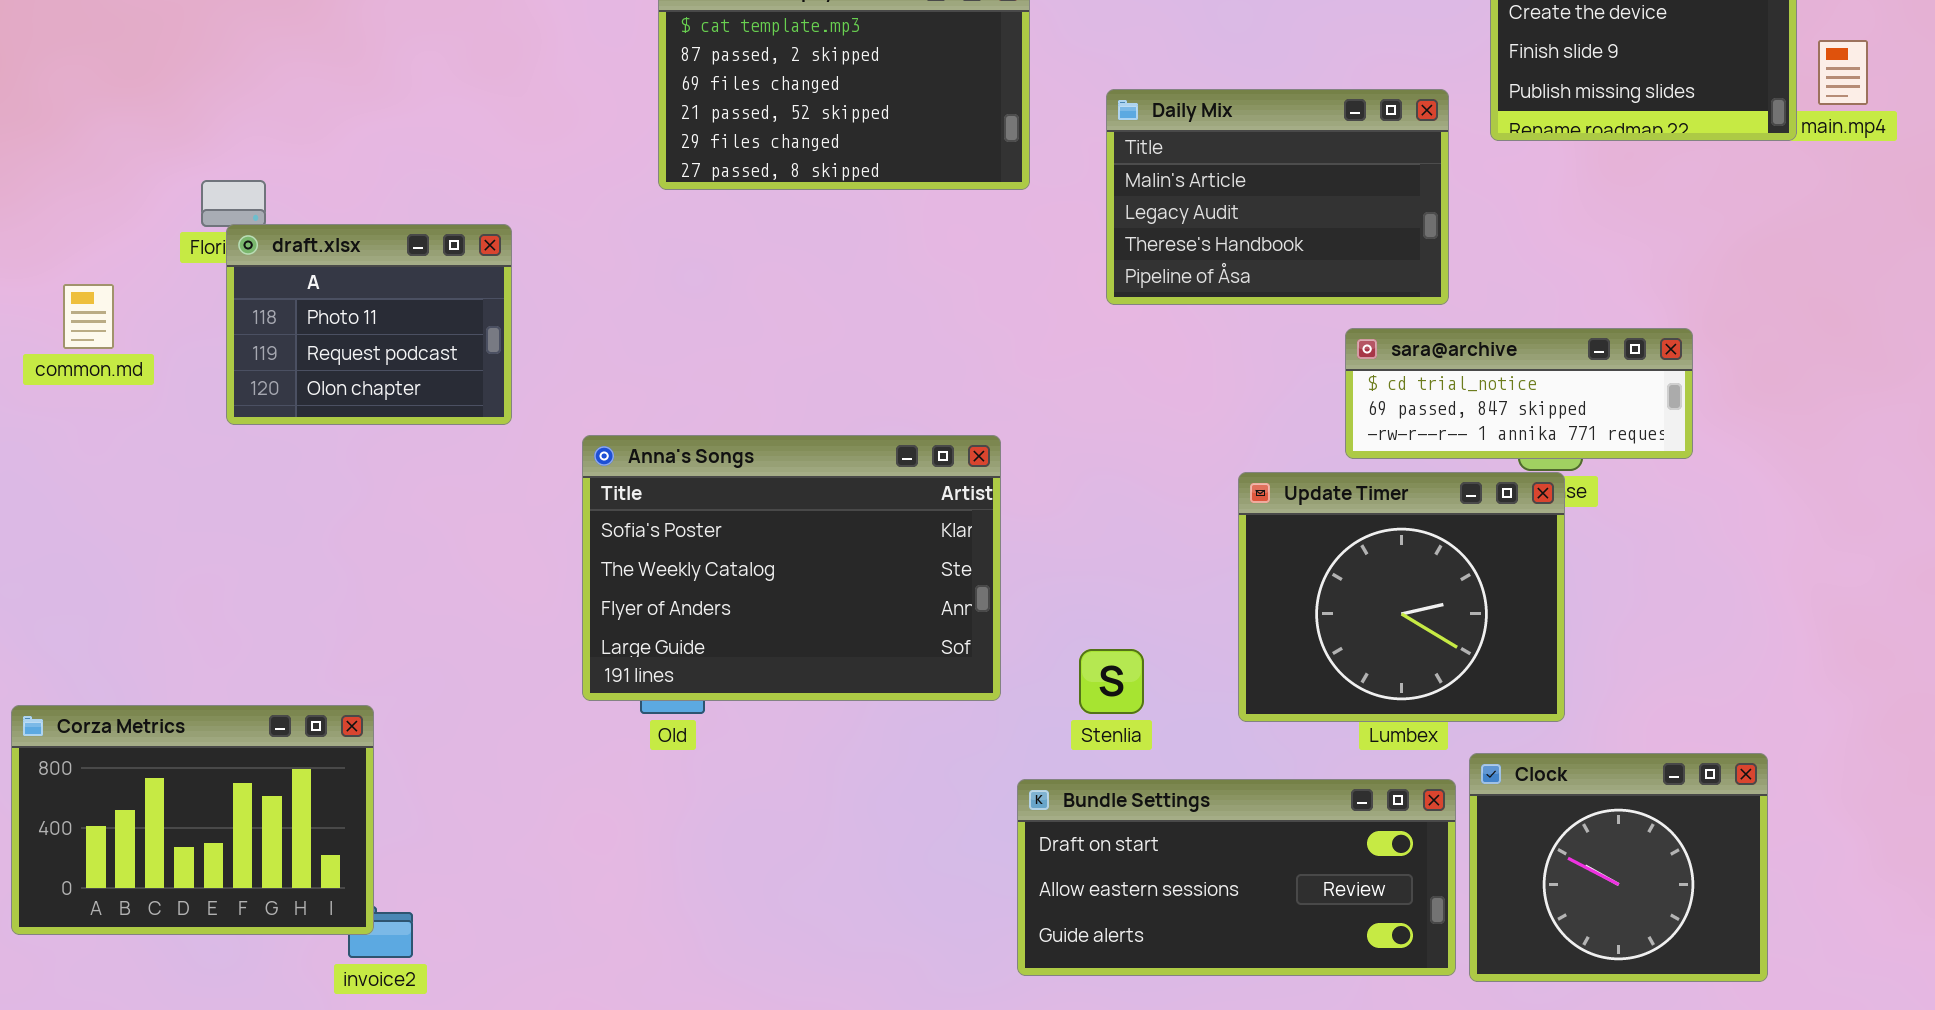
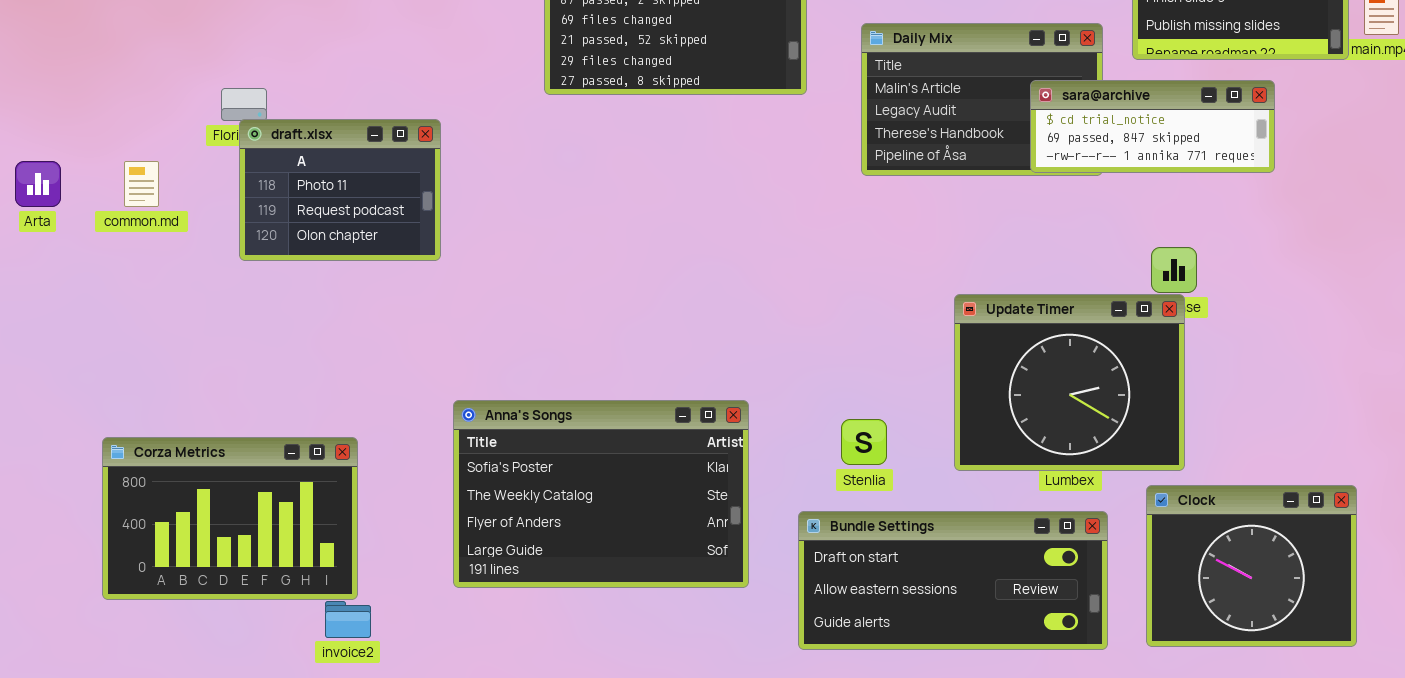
sara@archive: [1345,328,1693,459] -> [1030,80,1275,173], moved
Anna's Songs: [582,435,1001,701] -> [453,400,749,588], moved
Corza Metrics: [11,705,374,935] -> [102,437,358,600], moved
Clock: [1469,753,1768,982] -> [1146,485,1357,647], moved

